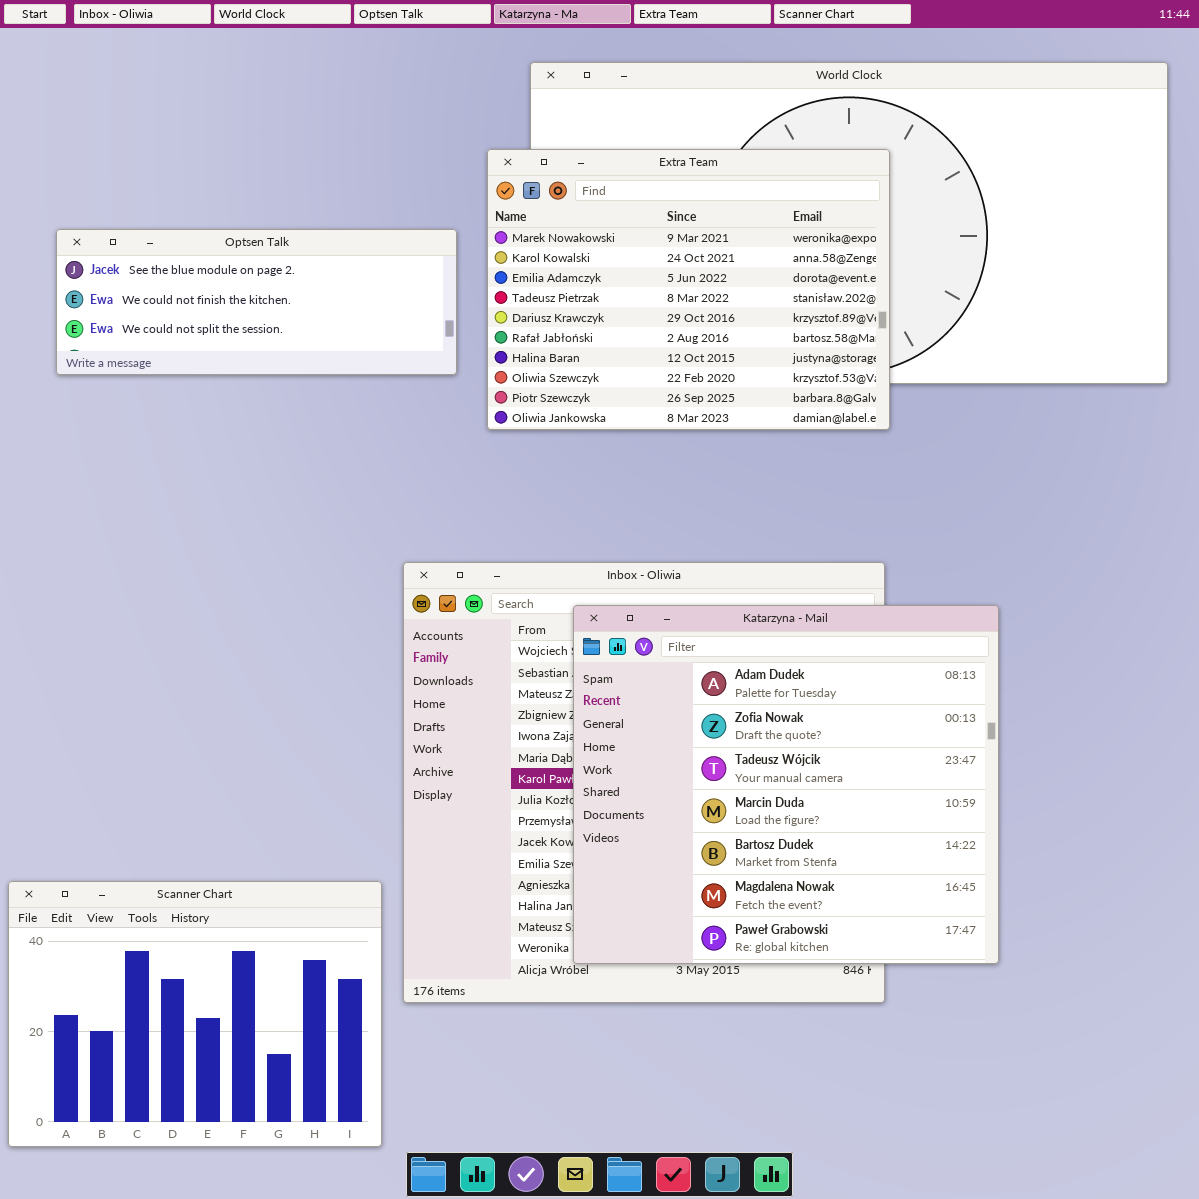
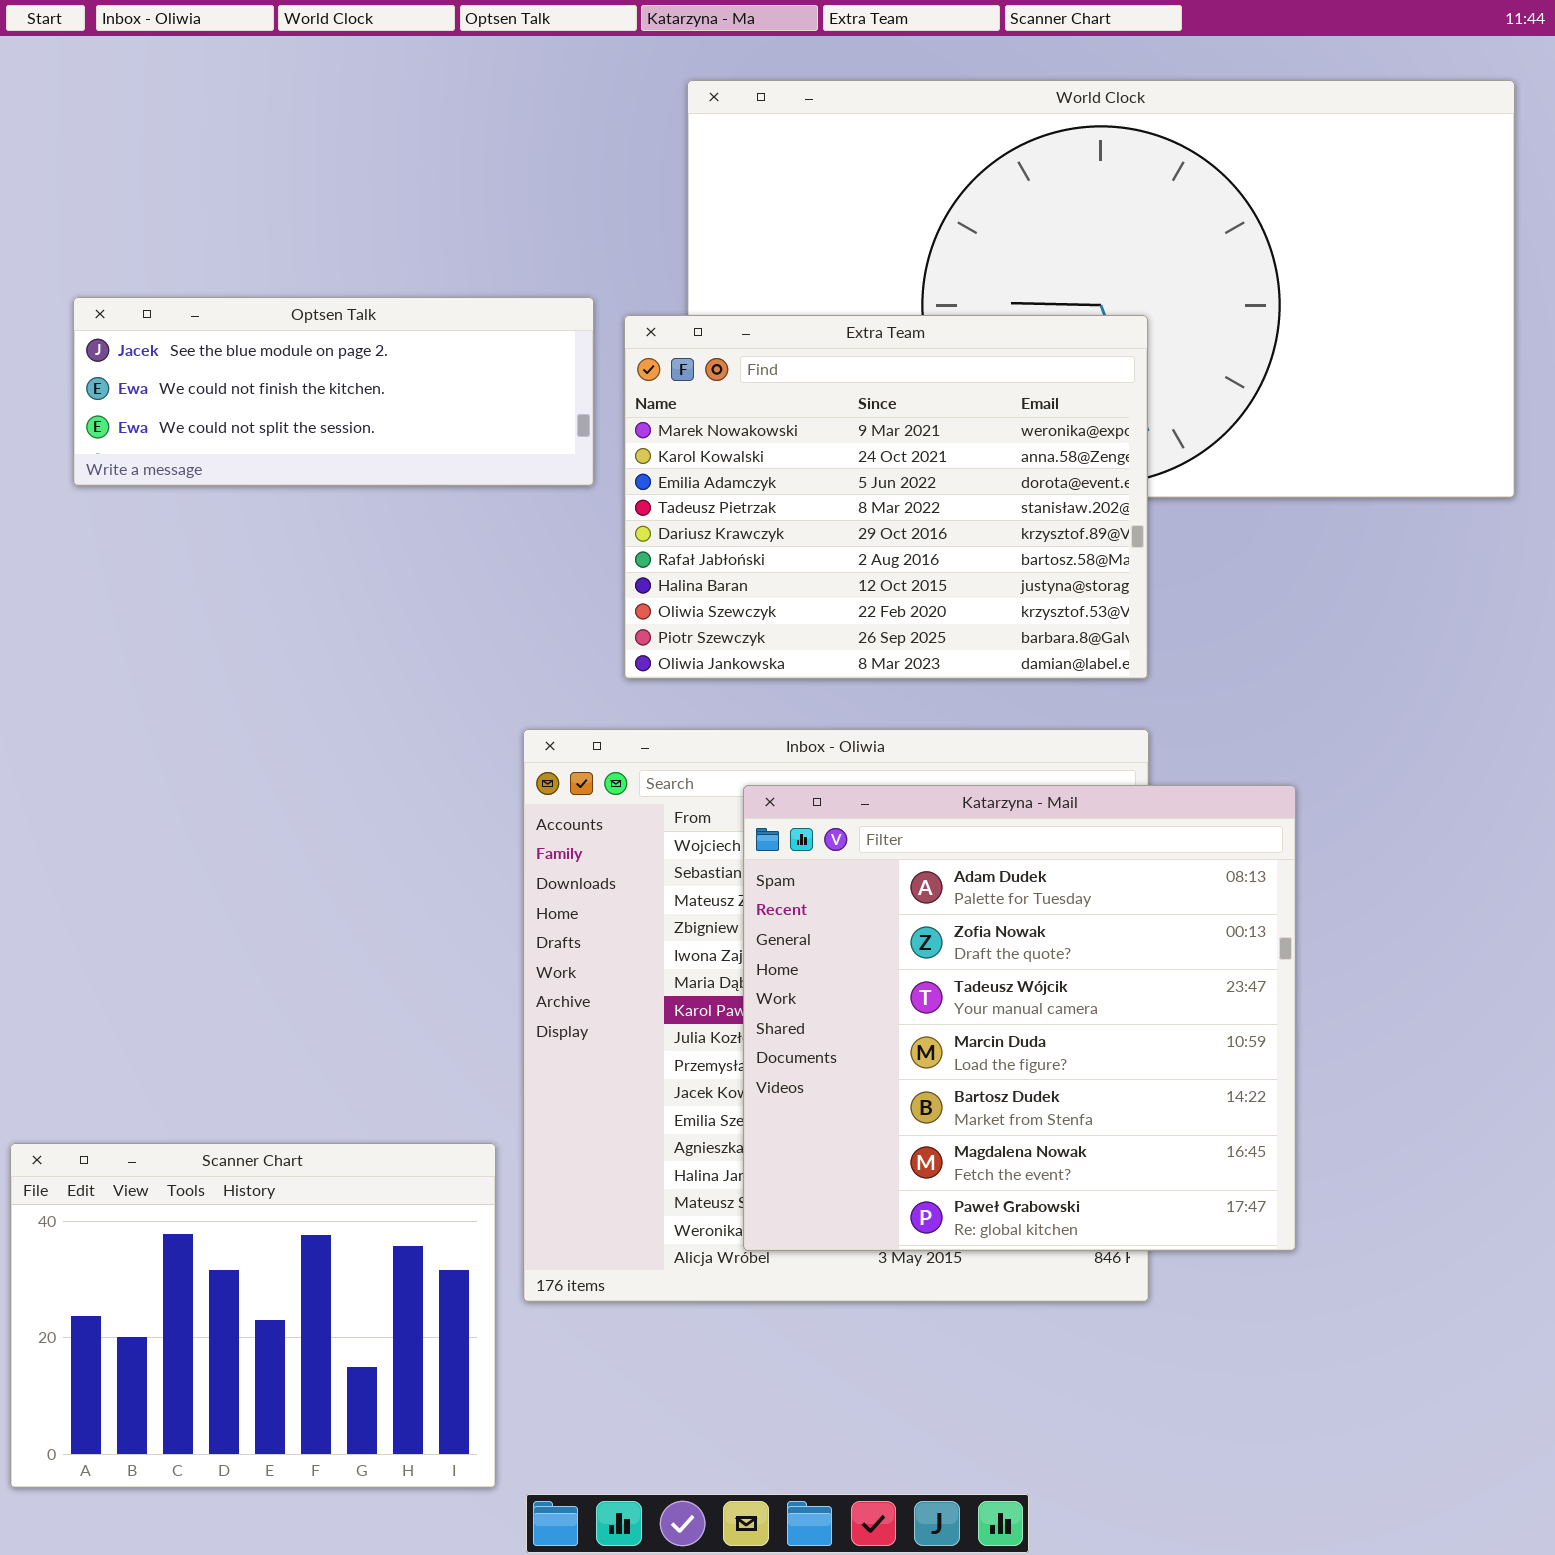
Extra Team: [487,149,890,430] -> [624,315,1148,679], moved

